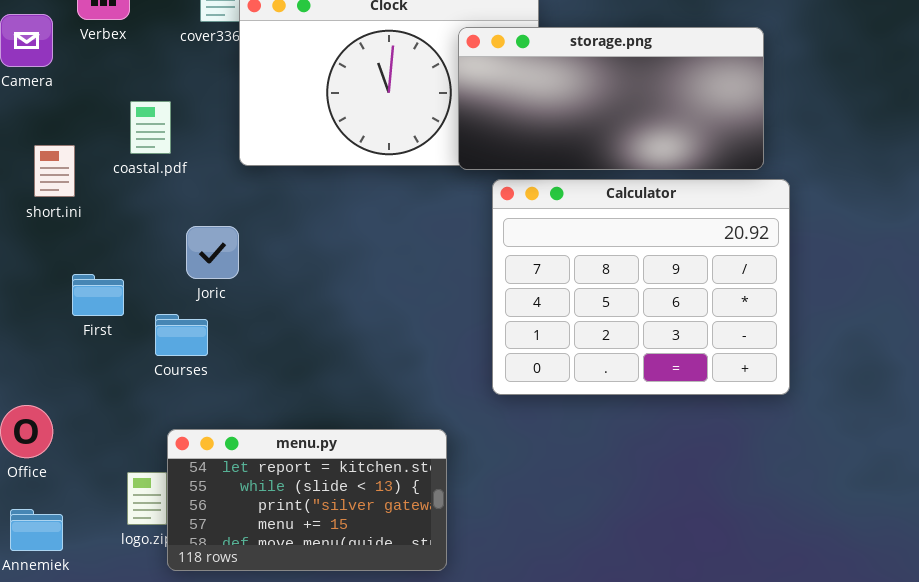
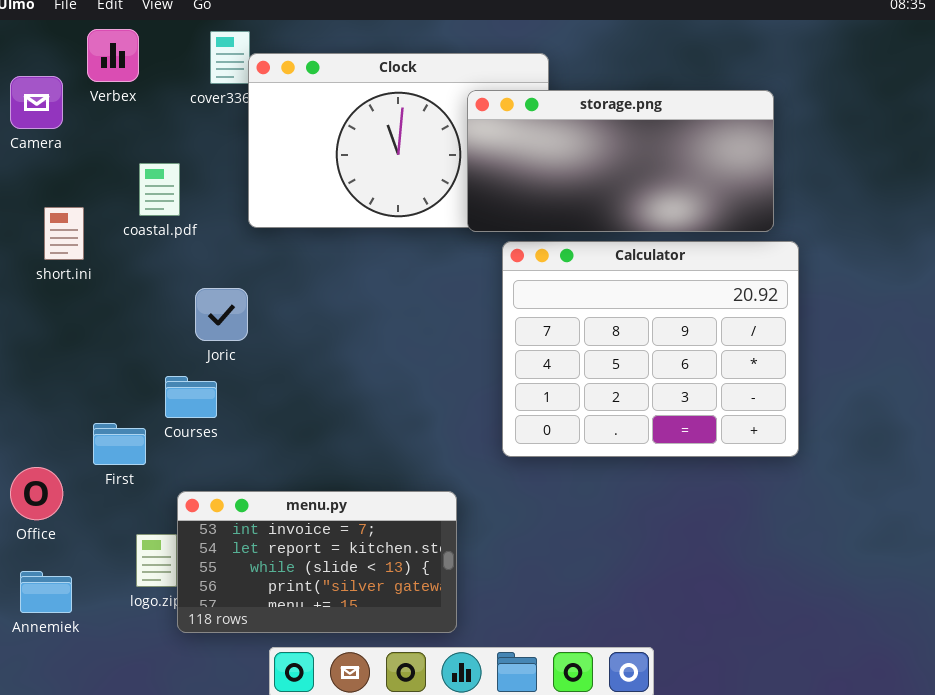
First: [72,274,124,316] -> [93,423,146,465], moved
menu.py: [167,429,447,571] -> [177,491,457,633], scrolled up 1 row

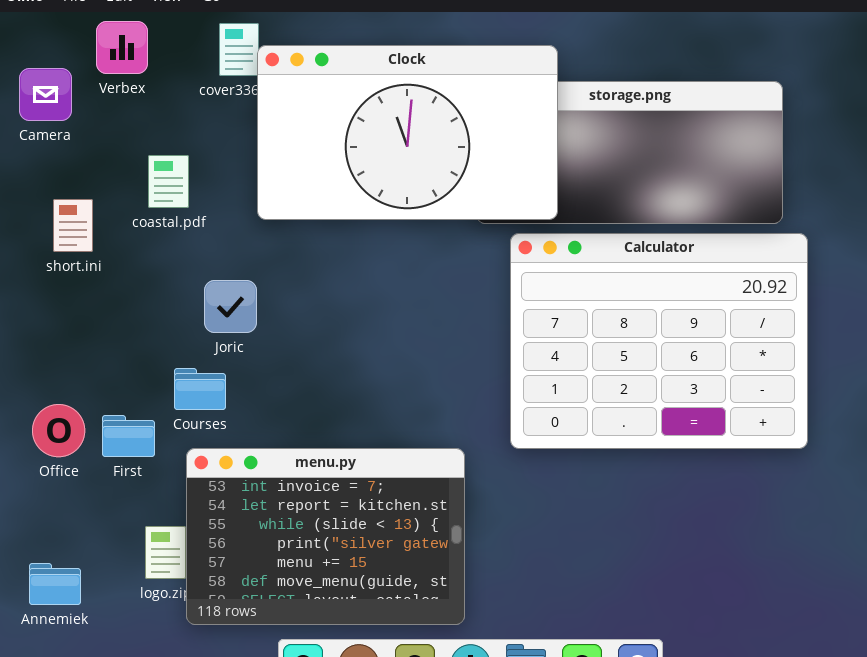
Clock: [248,53,549,228] -> [257,45,558,220], raised
Office: [10,467,63,520] -> [32,404,85,457], moved
menu.py: [177,491,457,633] -> [186,448,465,625], resized

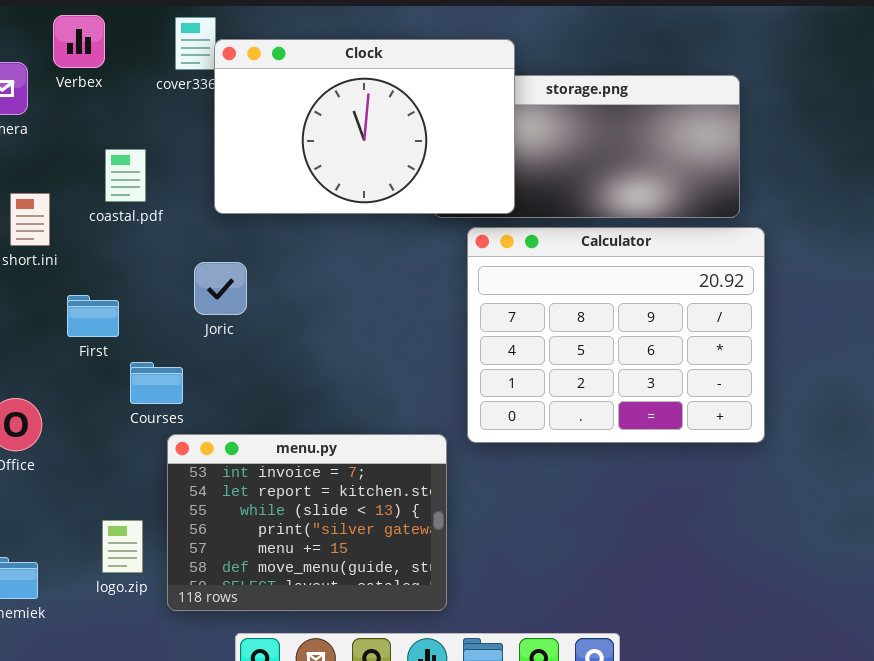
Joric: [204,280,257,333] -> [194,262,247,315], moved
First: [102,415,155,457] -> [67,295,119,337], moved
menu.py: [186,448,465,625] -> [167,434,447,611], moved

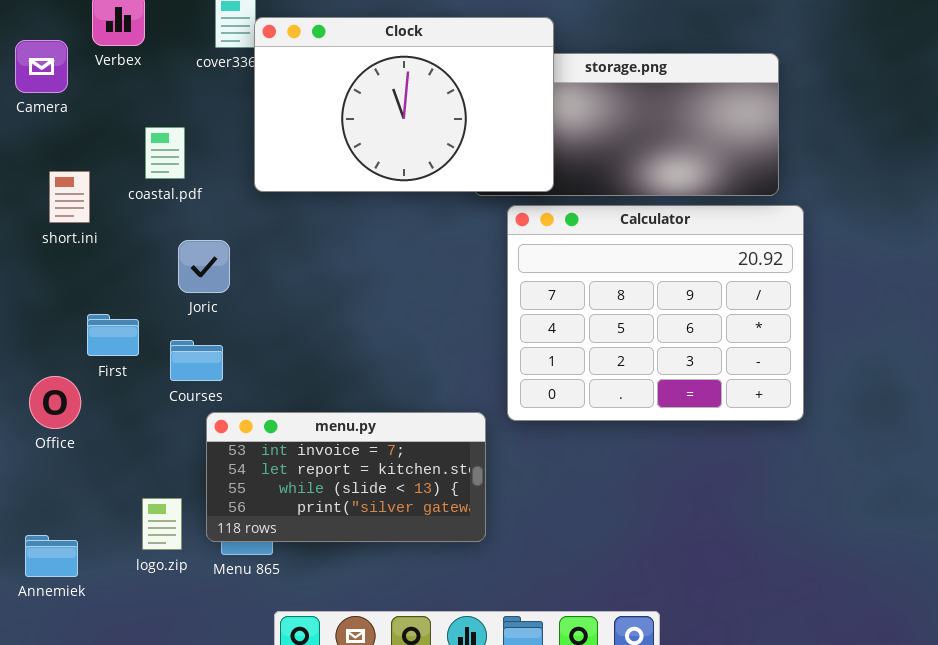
Joric: [194,262,247,315] -> [178,240,230,293], moved
First: [67,295,119,337] -> [87,314,139,356], moved
menu.py: [167,434,447,611] -> [206,412,486,542], resized

